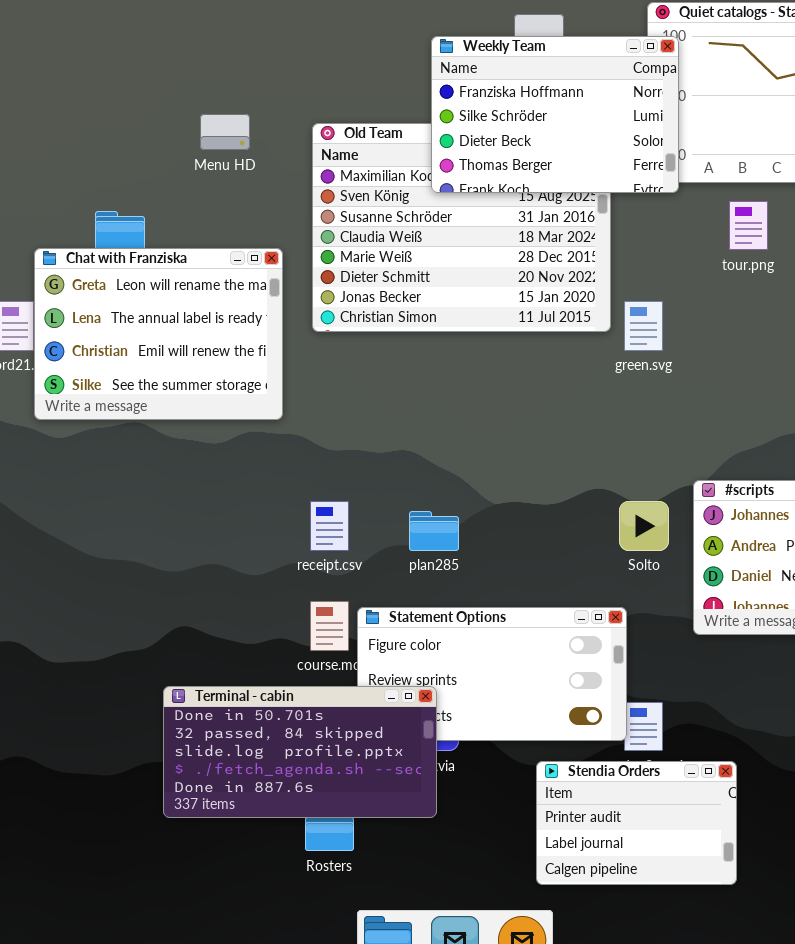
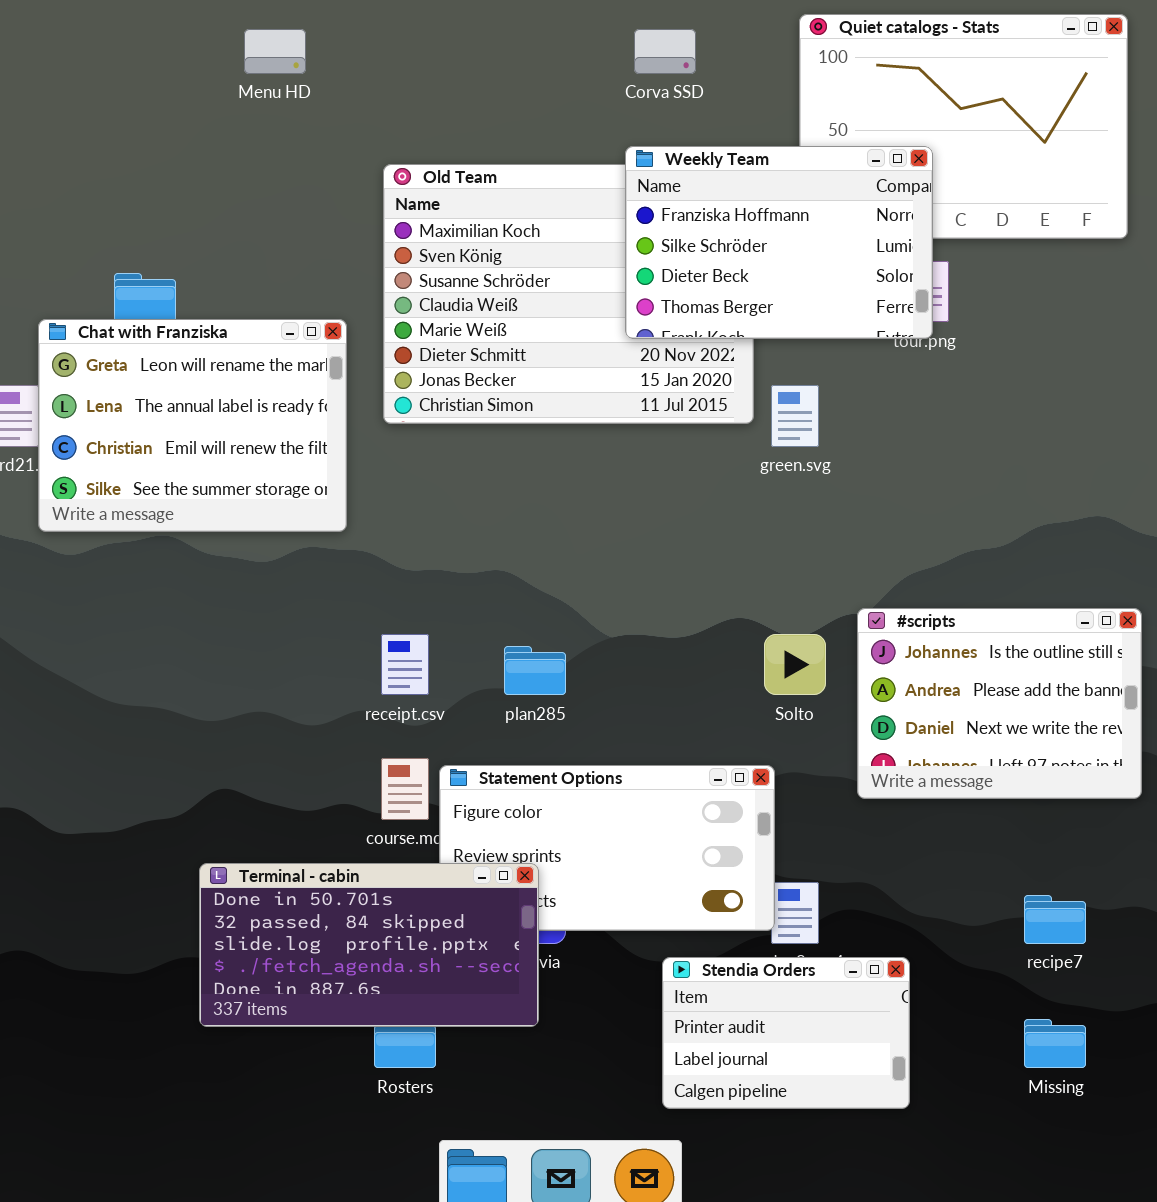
Weekly Team: [431,36,679,193] -> [625,146,933,339], moved
Menu HD: [200,114,250,150] -> [244,29,306,74], moved

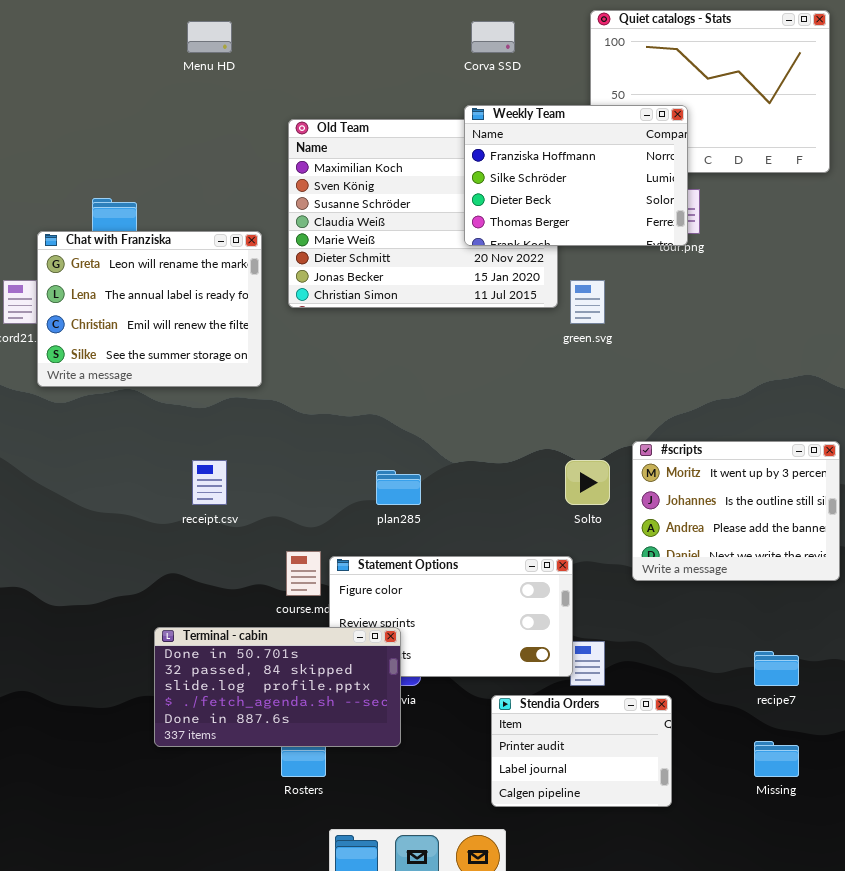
#scripts: [857,608,1142,799] -> [632,441,840,581], scrolled up 1 row
receipt.csv: [381,634,429,695] -> [192,460,227,505], moved

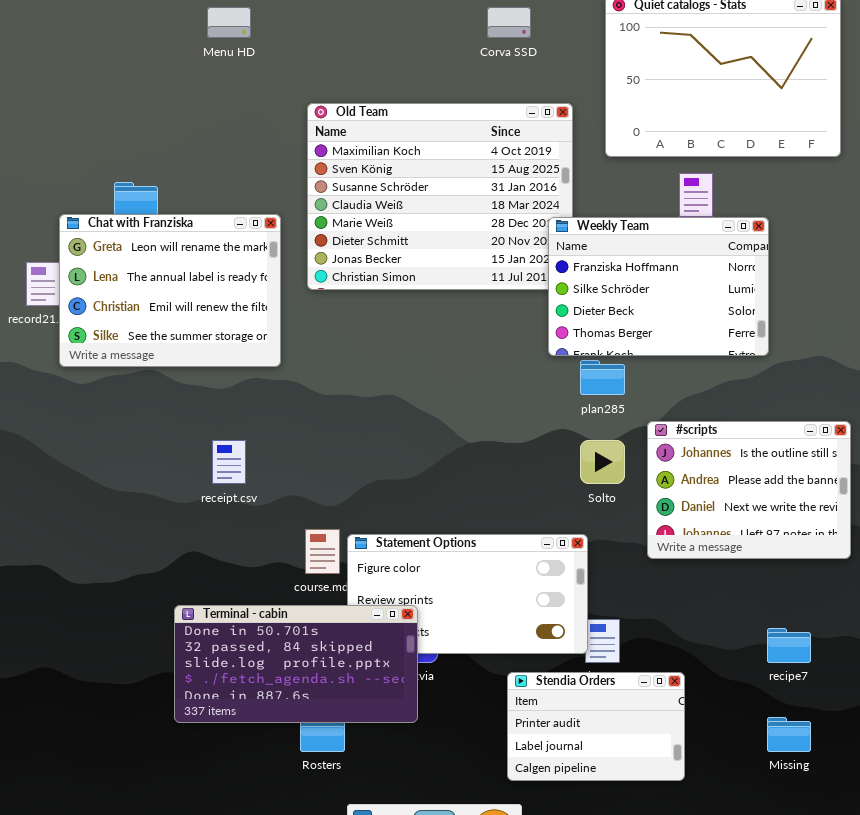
Weekly Team: [464,105,688,246] -> [548,217,769,356], moved
#scripts: [632,441,840,581] -> [647,421,851,559], scrolled down 1 row
plan285: [376,470,421,505] -> [580,360,625,395], moved

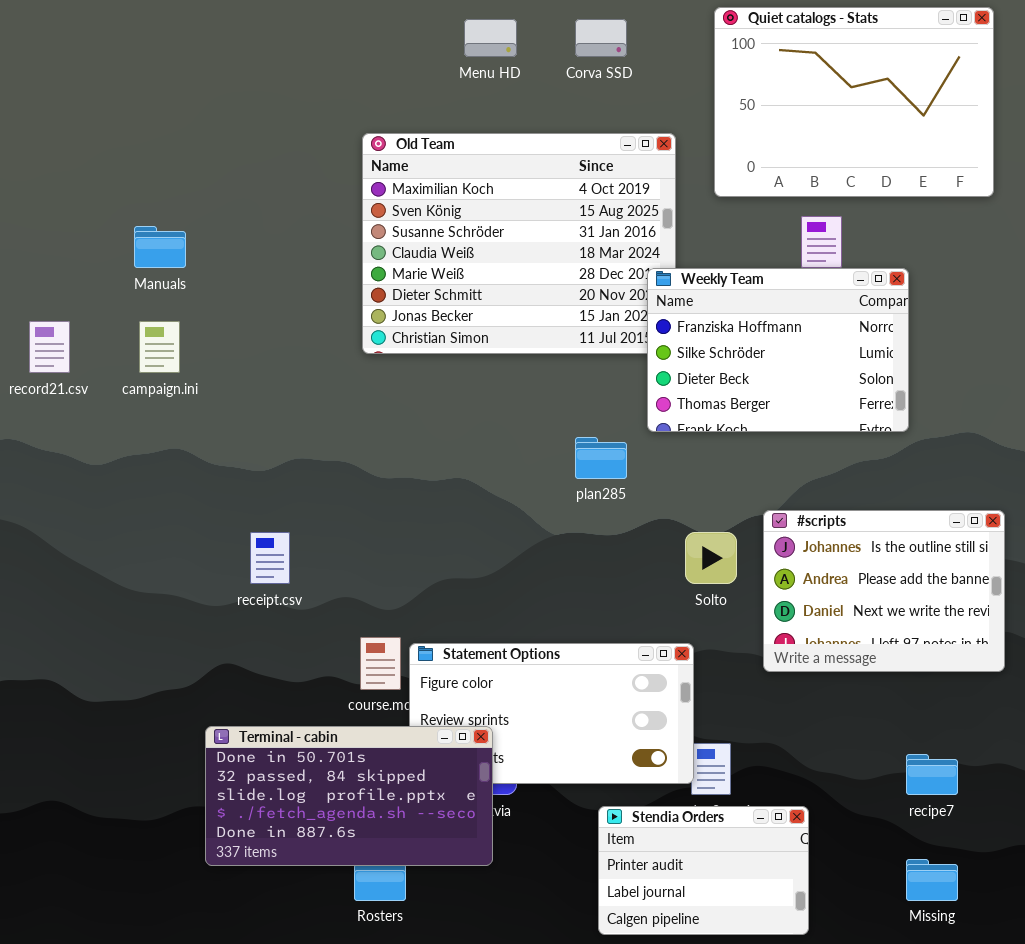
Menu HD: [207,7,251,38] -> [464,19,517,57], moved
Chat with Franziska: [59,214,281,367] -> none, closed
plan285: [580,360,625,395] -> [575,437,627,479], moved

